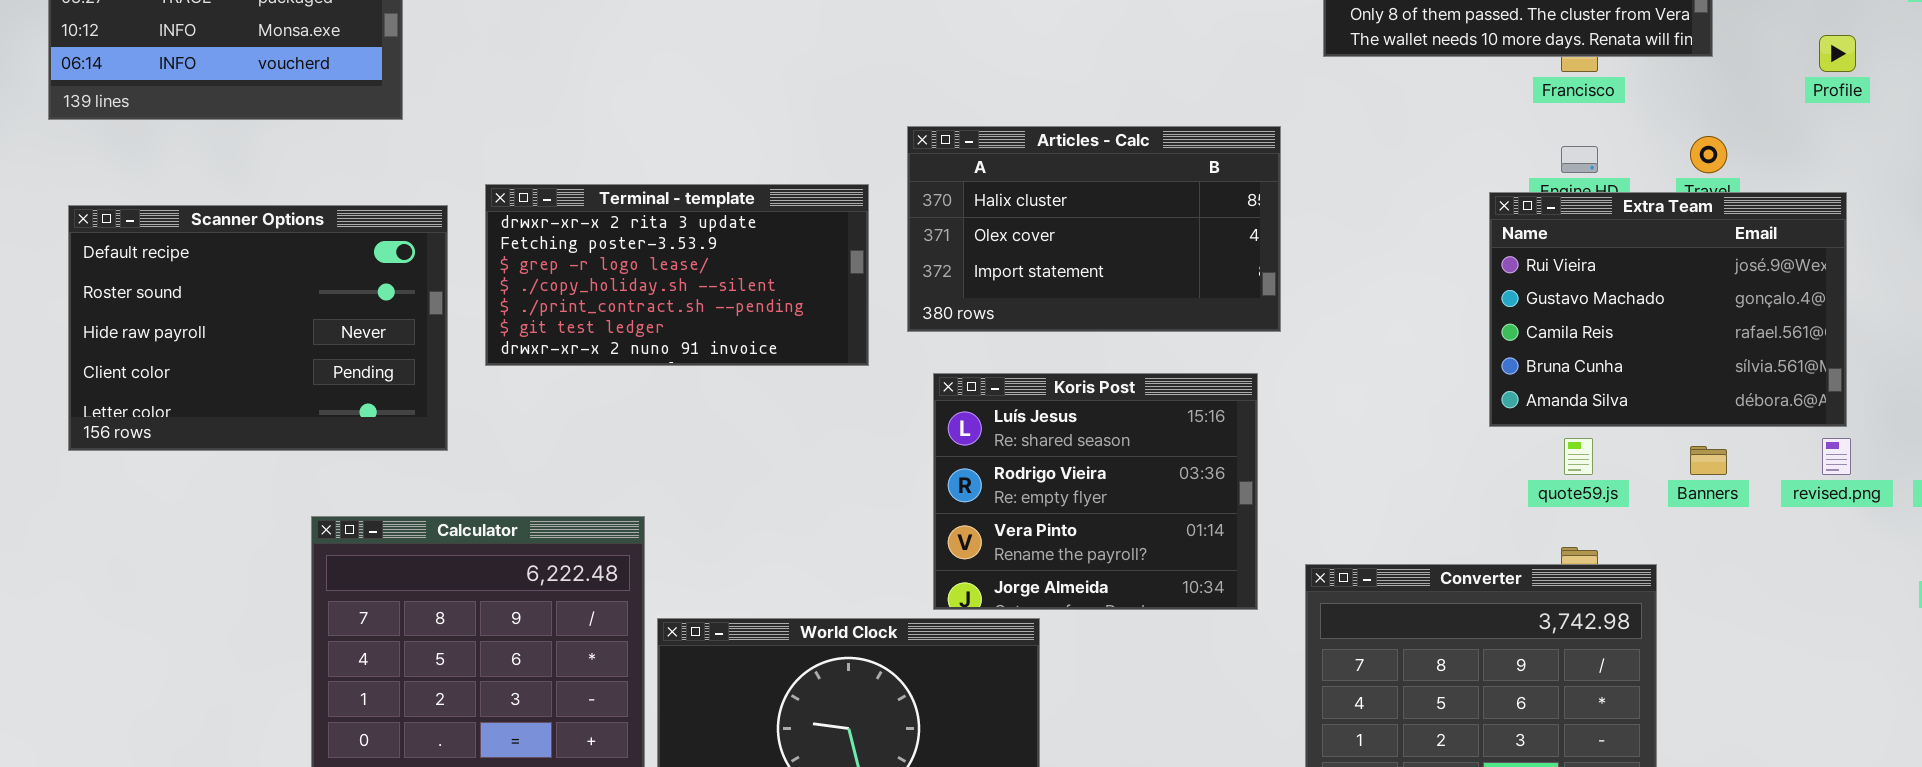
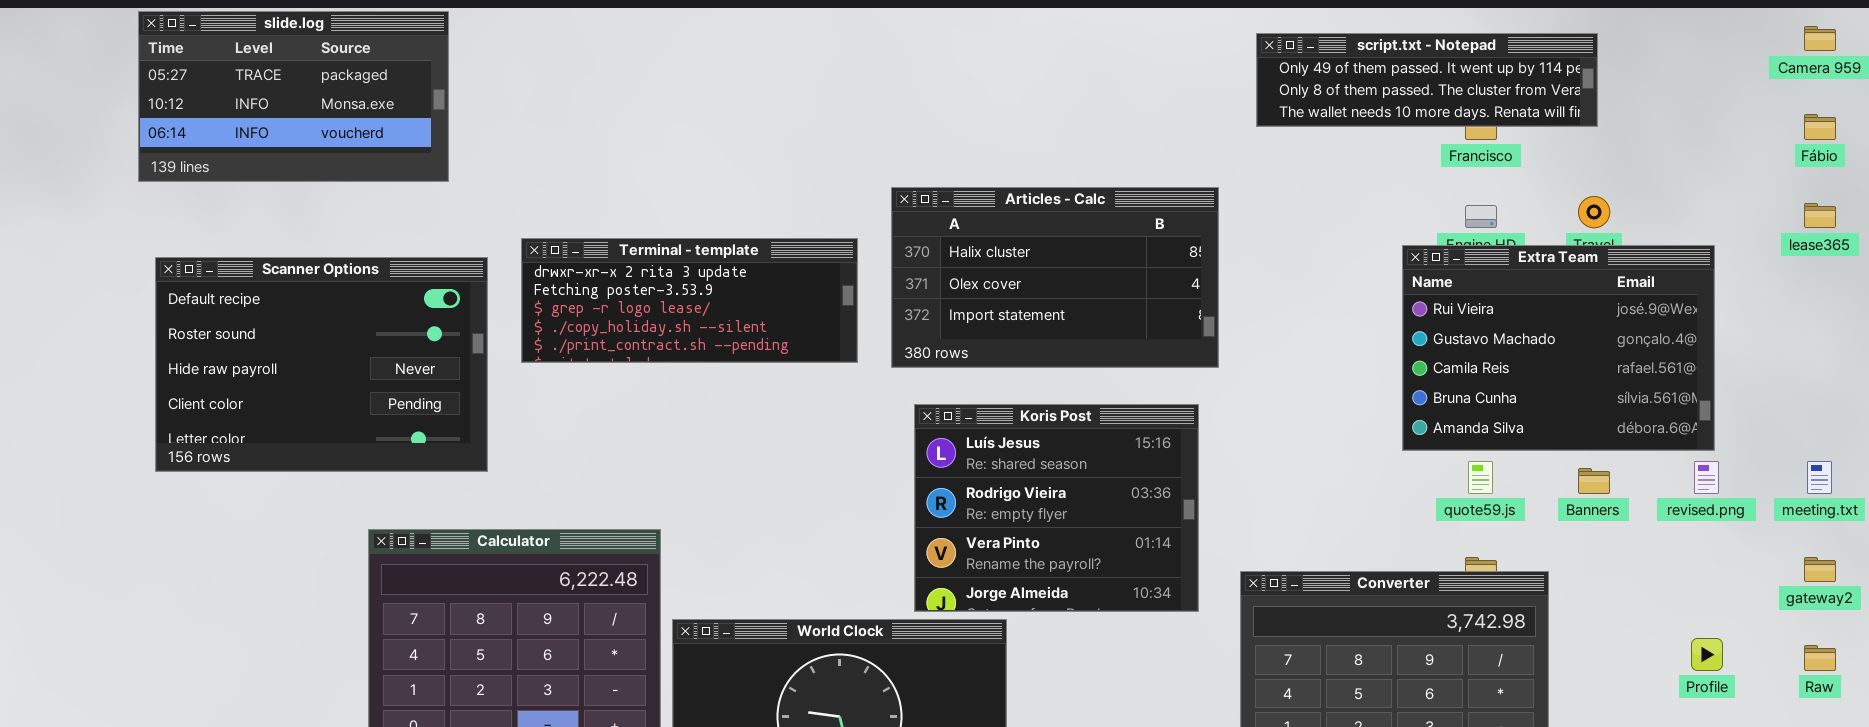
Profile: [1819,35,1856,72] -> [1691,638,1723,671], moved
Terminal - template: [485,184,869,366] -> [521,238,858,363], resized

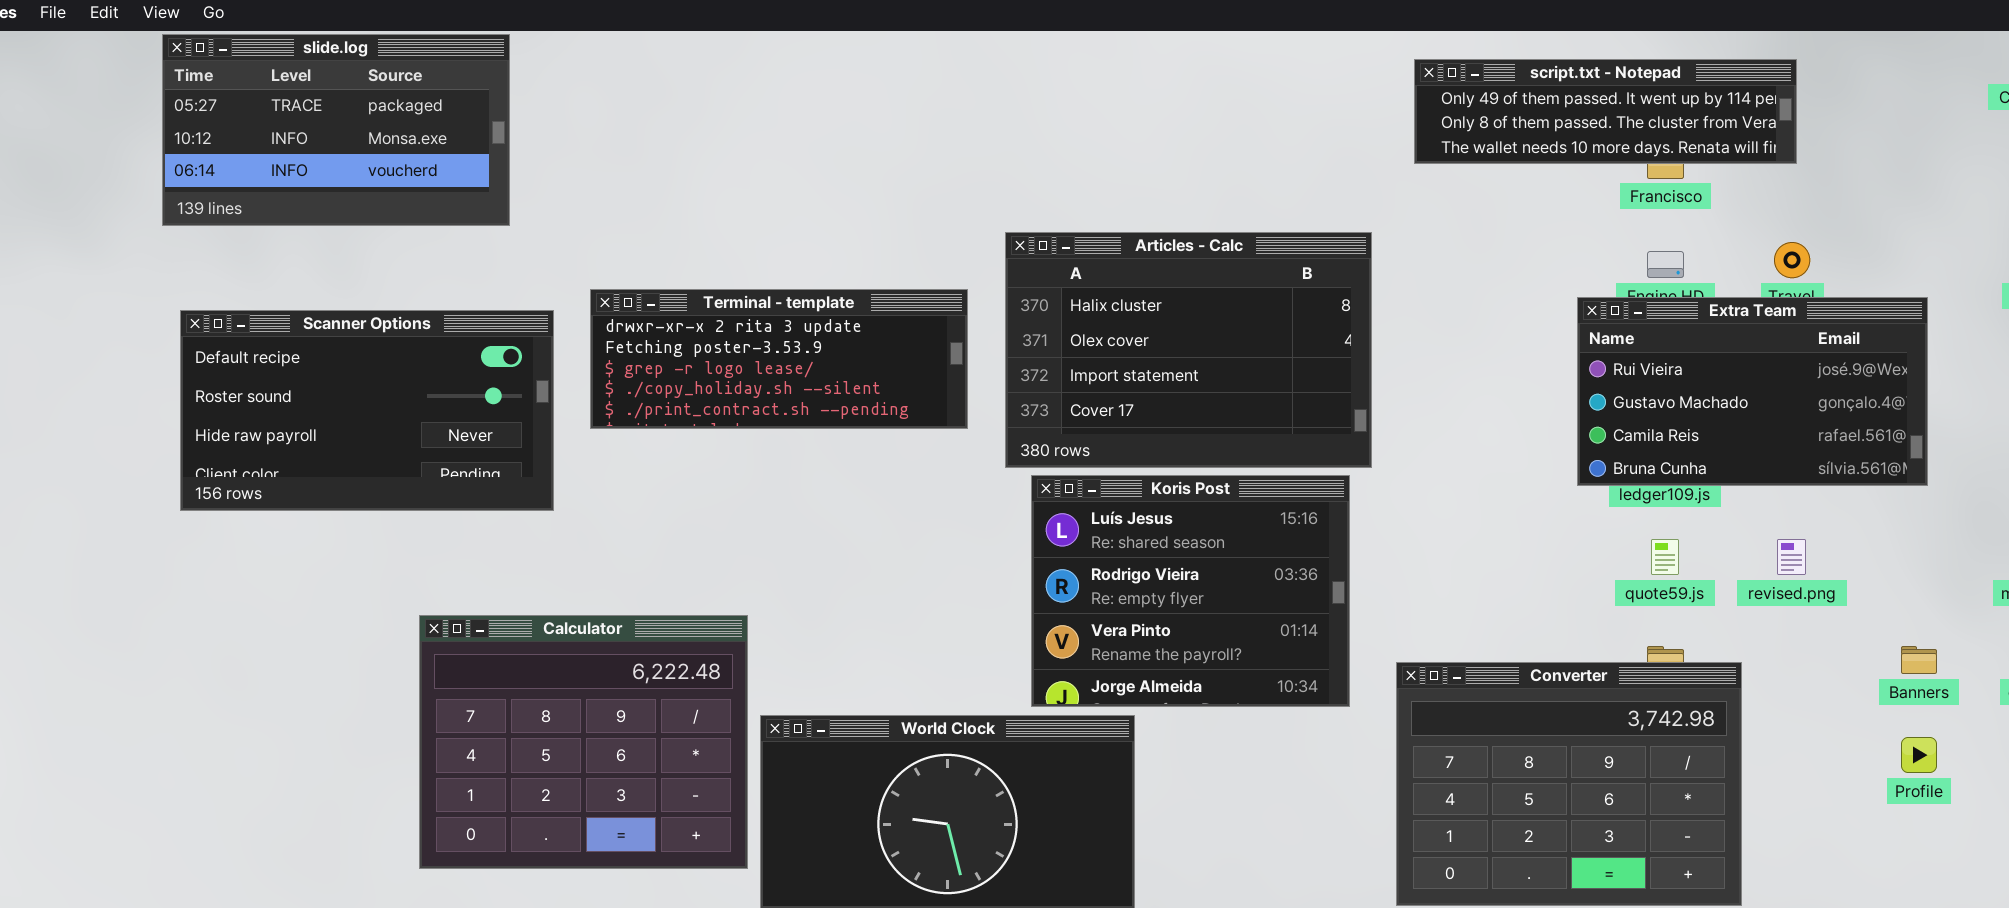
Articles - Calc: [891,187,1219,368] -> [1005,232,1372,468], resized
Extra Team: [1402,245,1715,451] -> [1577,297,1928,486], resized
Scanner Options: [155,257,488,472] -> [180,310,554,511], resized
revised.png: [1694,461,1719,494] -> [1777,539,1806,575], moved
Banners: [1578,468,1610,494] -> [1901,646,1937,674], moved

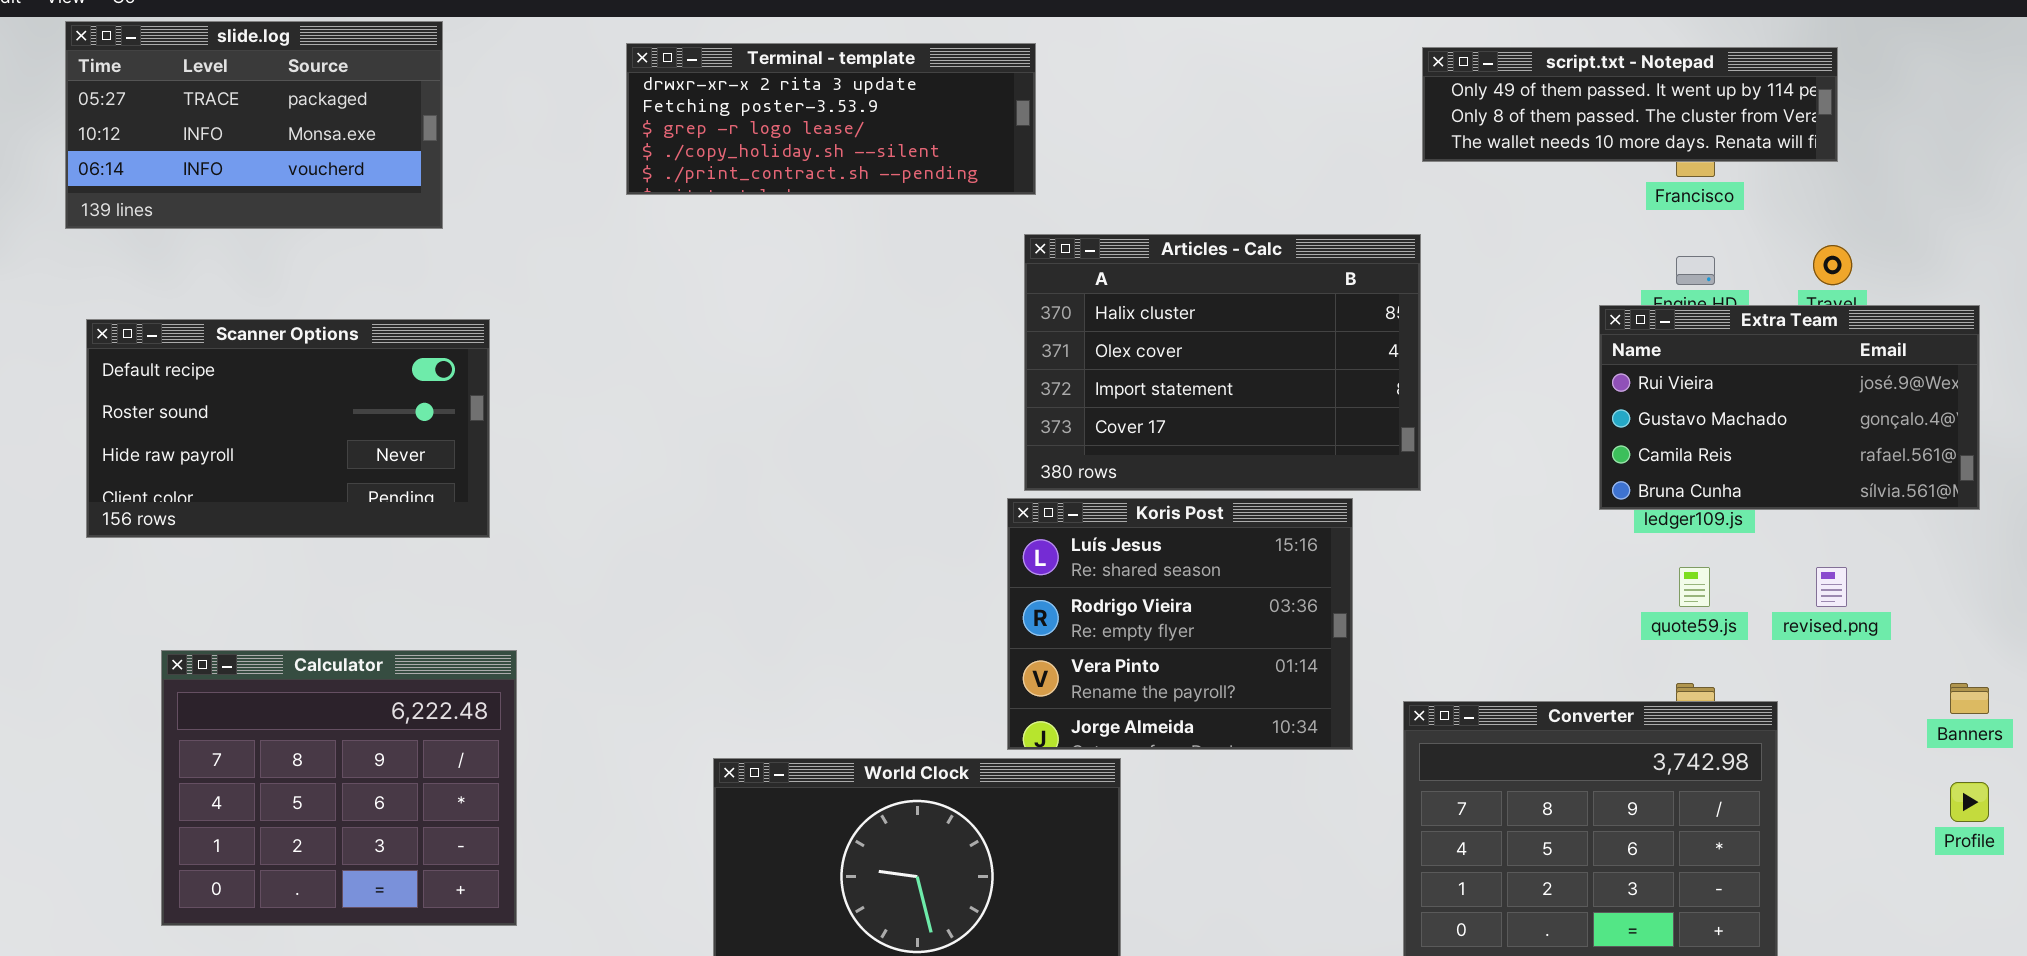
Articles - Calc: [1005,232,1372,468] -> [1024,234,1421,491], moved
Terminal - template: [590,289,968,429] -> [626,43,1036,195], moved
Calculator: [419,615,748,869] -> [161,650,517,926], moved

